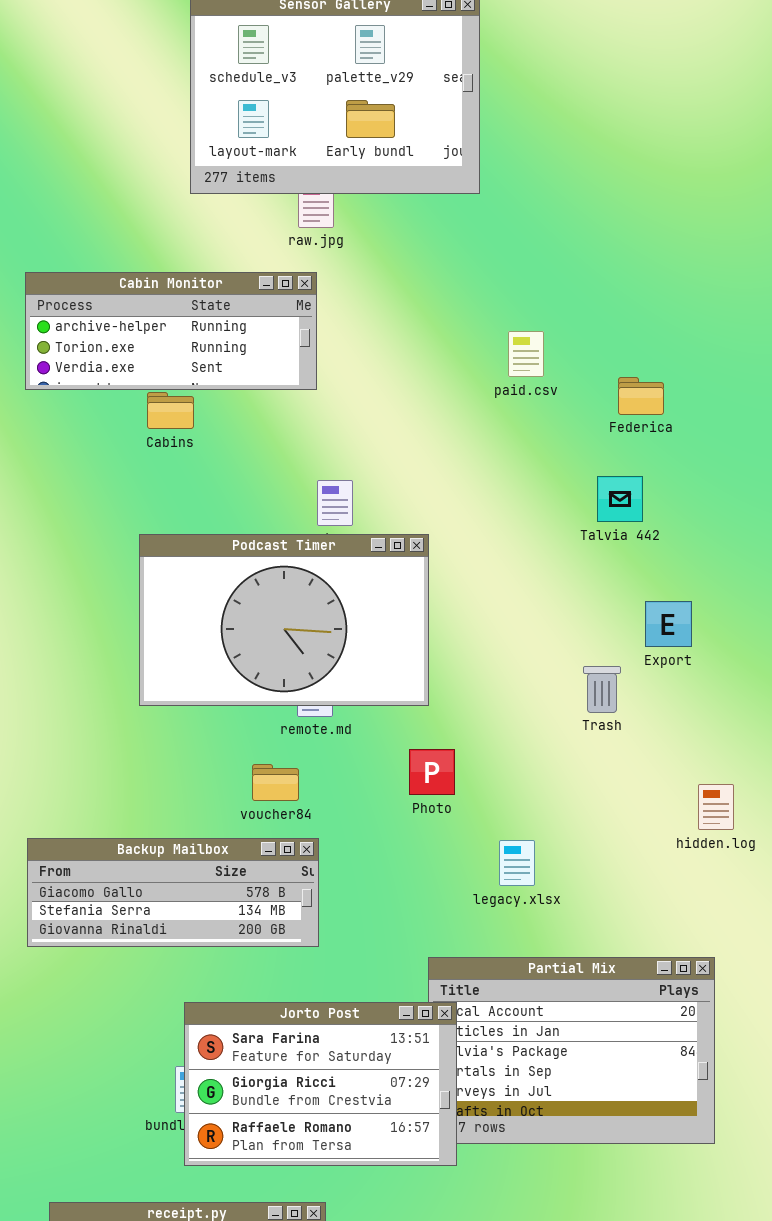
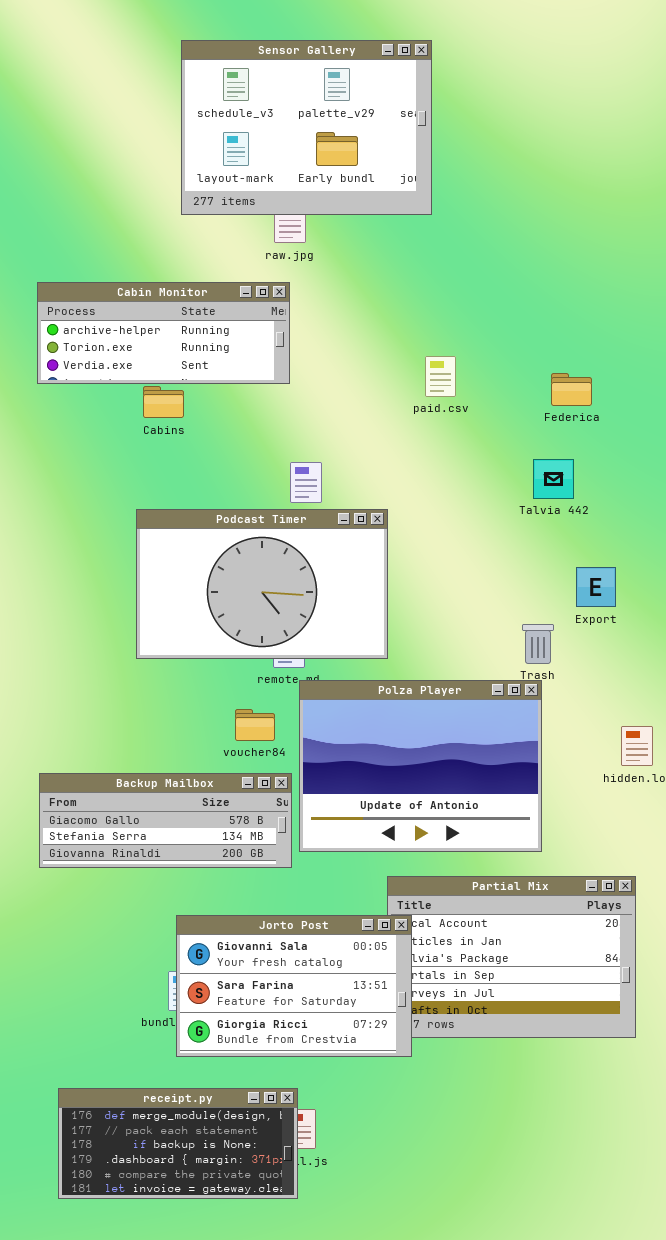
paid.csv: [508,331,544,377] -> [425,356,456,397], moved
Polza Player: none -> [299,680,542,852], opened
Jorto Post: [184,1002,457,1166] -> [176,915,412,1057], scrolled up 1 row

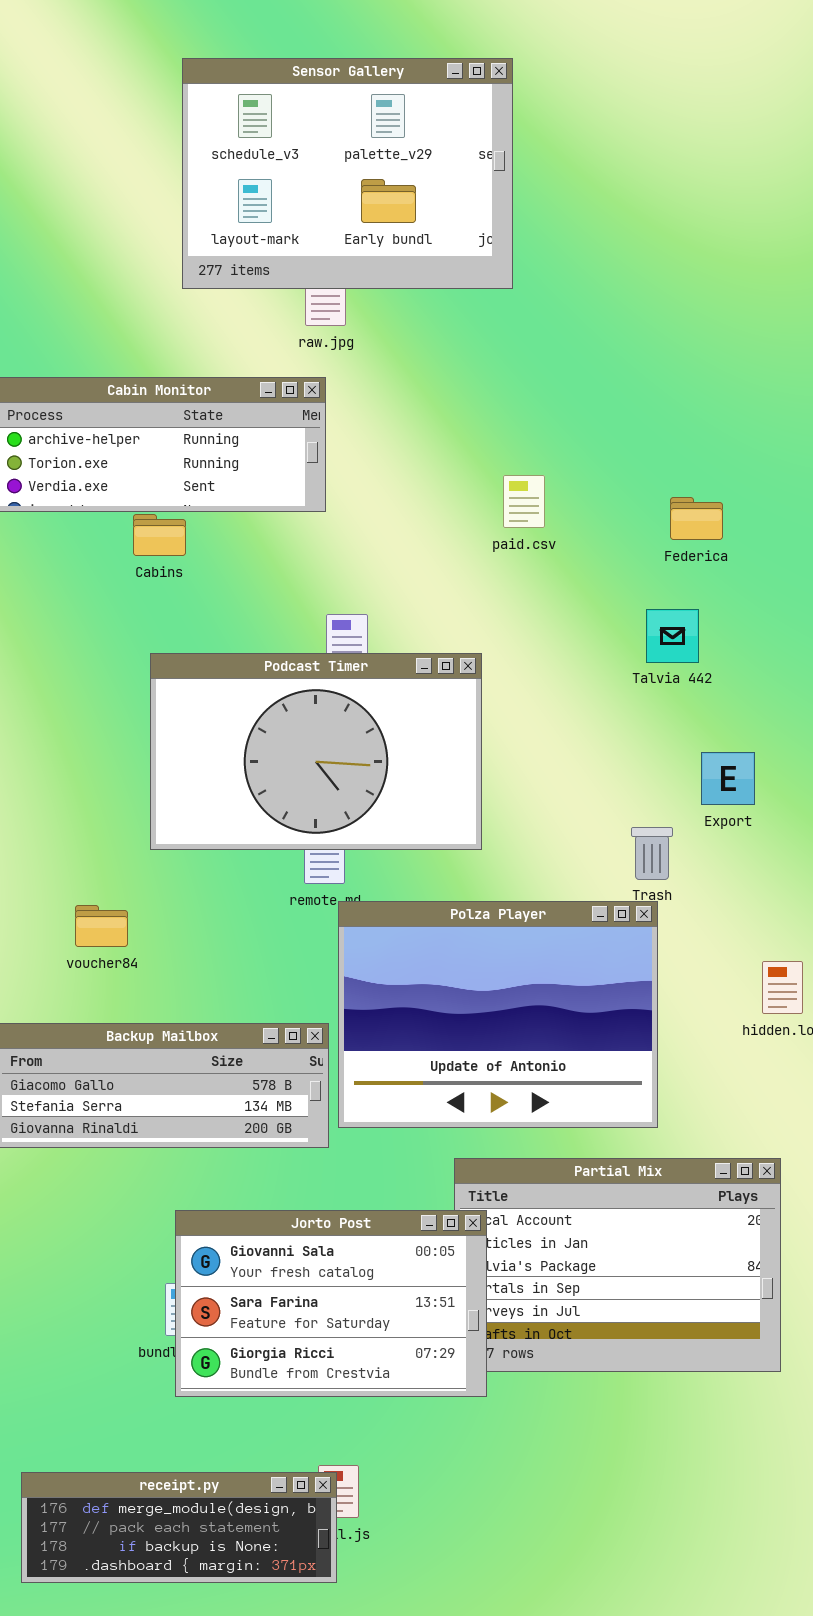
Podcast Timer: [136,509,388,659] -> [150,653,482,850], moved
voucher84: [235,709,275,741] -> [75,905,128,947], moved
receipt.py: [58,1088,298,1199] -> [21,1472,337,1583], resized

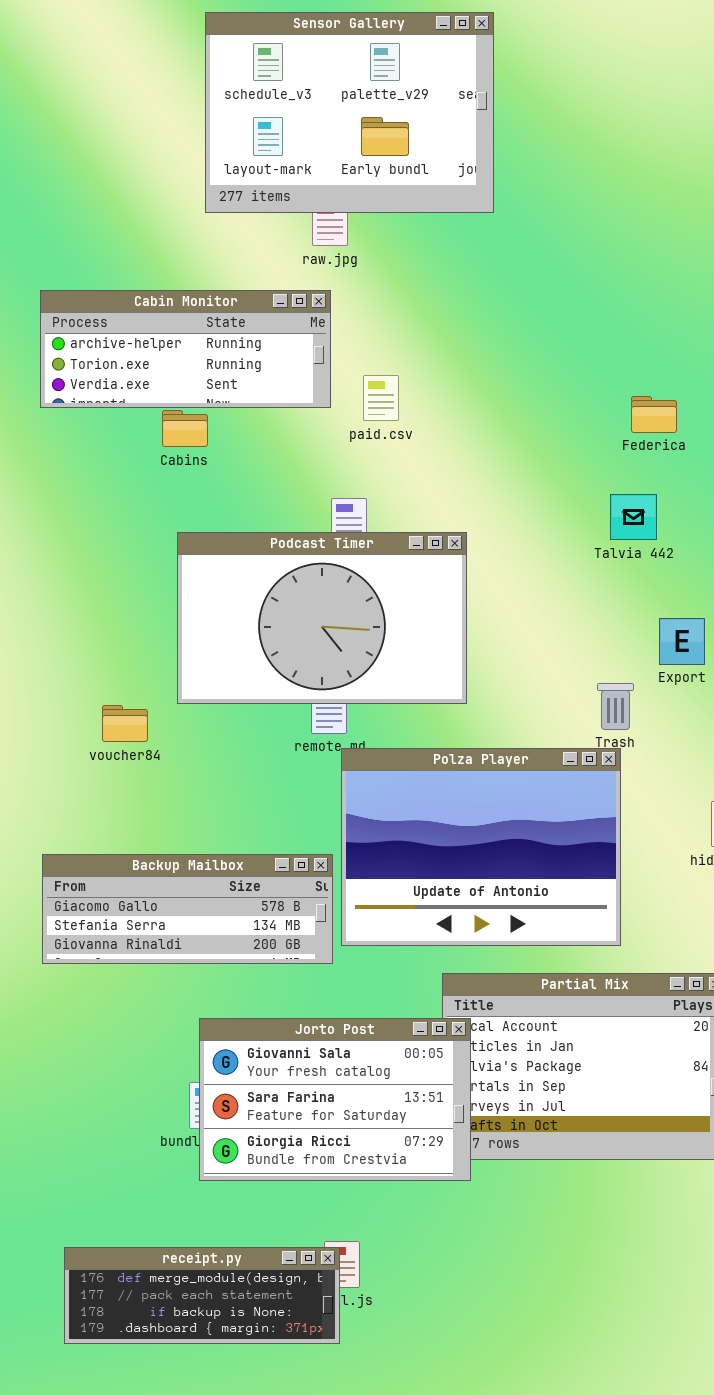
paid.csv: [503,475,545,528] -> [363,375,399,421], moved
voucher84: [75,905,128,947] -> [102,705,148,742], moved

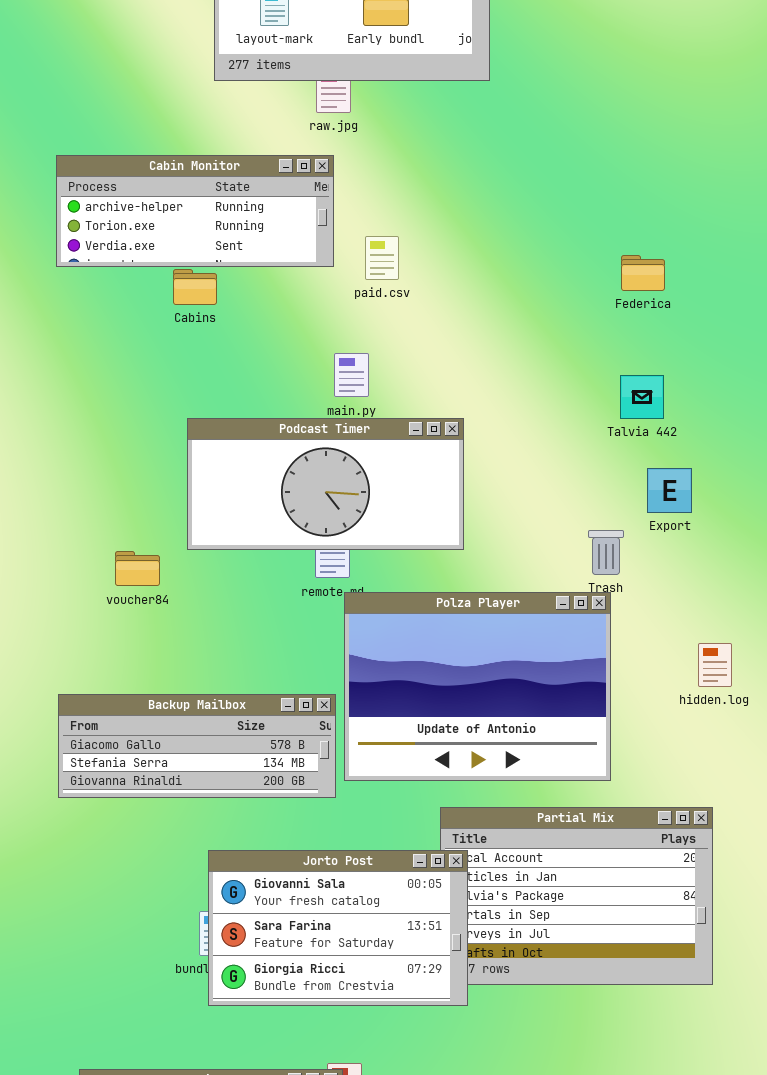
Talvia 442: [610,494,657,540] -> [620,375,664,419], moved
Podcast Timer: [177,532,467,704] -> [187,418,464,550], resized

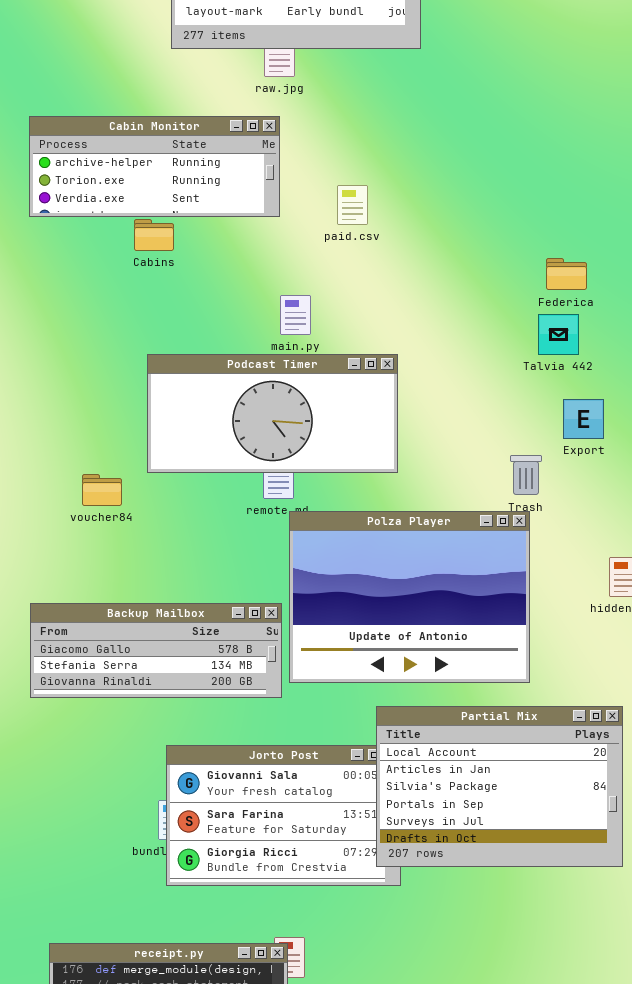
paid.csv: [365,236,399,280] -> [337,185,368,225], moved
Federica: [621,255,665,291] -> [546,258,587,290], moved
Partial Mix: [440,807,713,985] -> [376,706,623,867], raised

